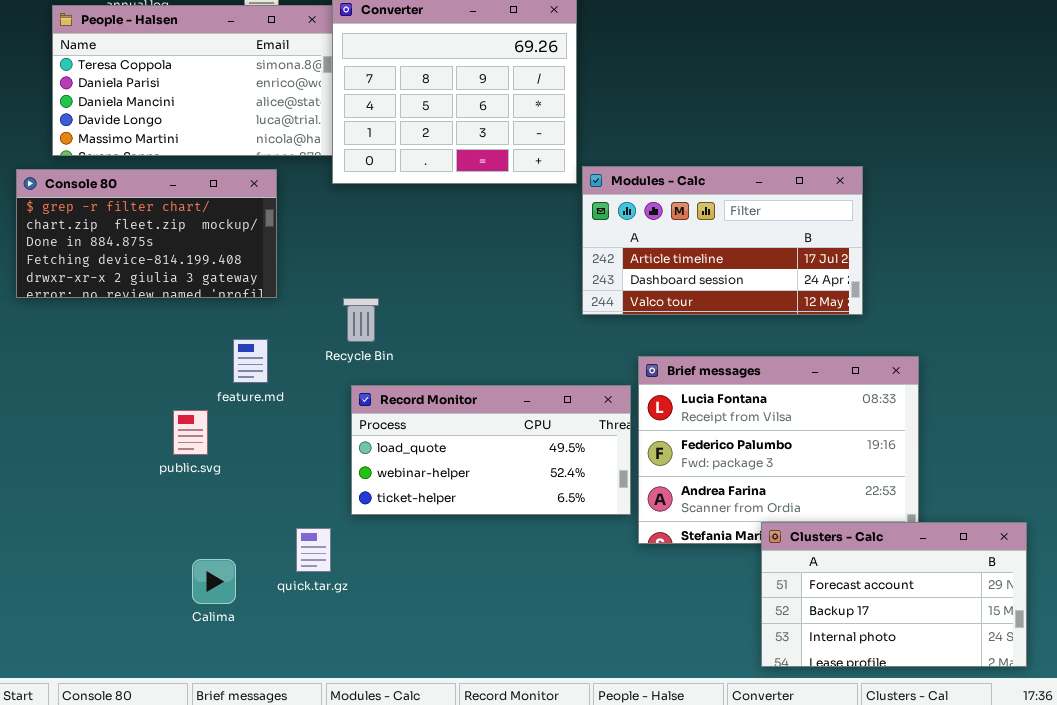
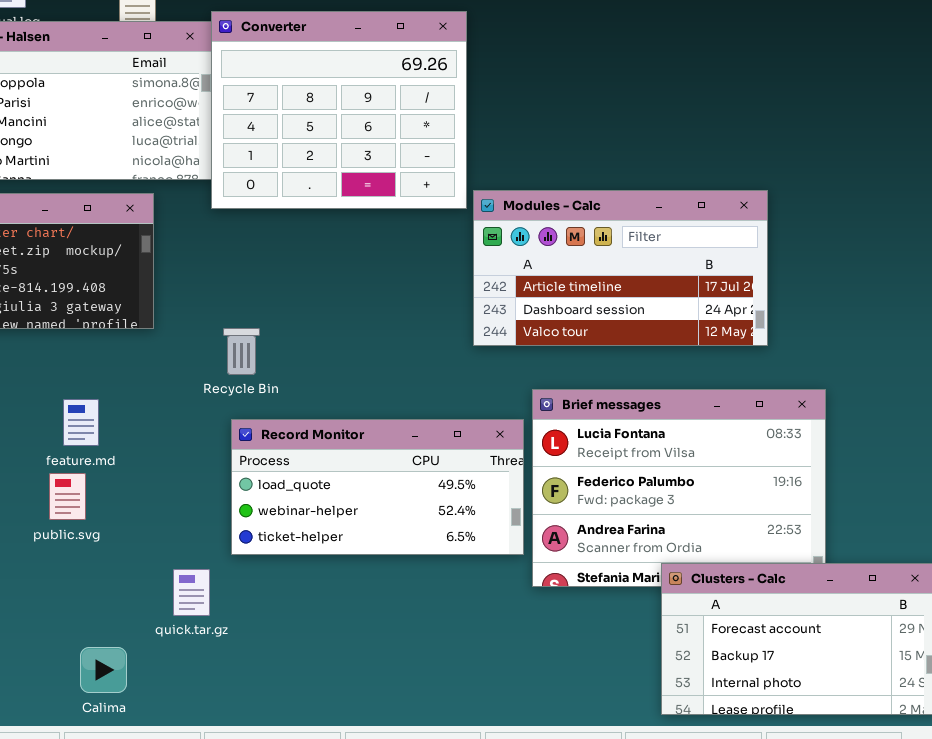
feature.md: [233,339,268,383] -> [63,399,99,446], moved
public.svg: [173,410,208,455] -> [49,473,86,520], moved
Calima: [192,559,236,604] -> [80,647,127,693], moved

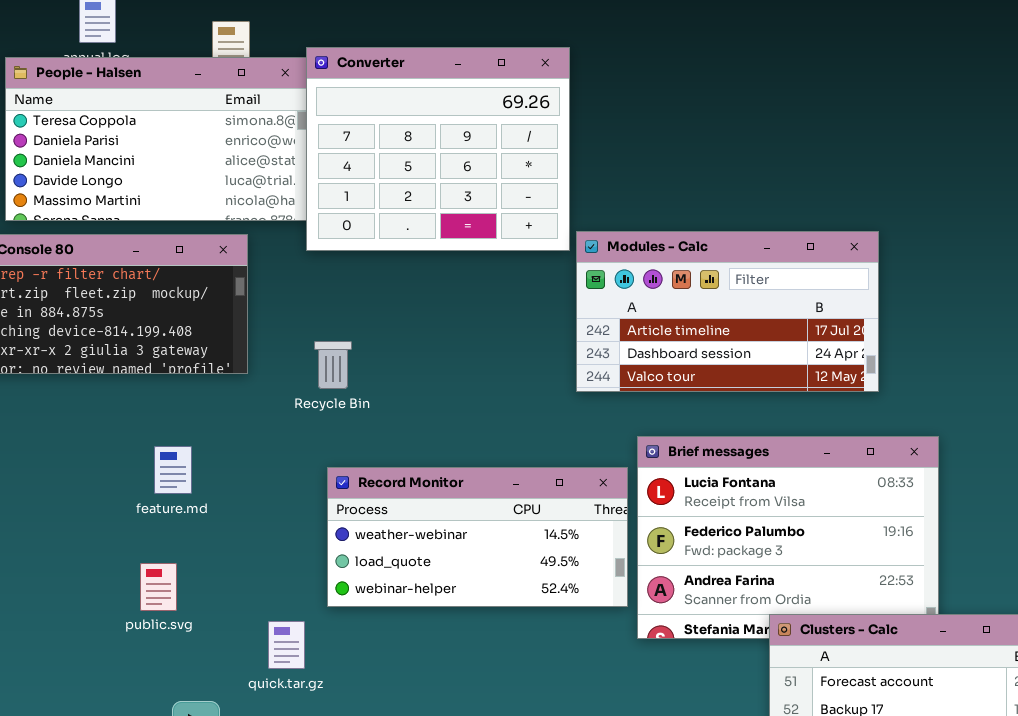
Recycle Bin: [223,328,260,375] -> [314,341,352,389], moved
Record Monitor: [231,419,524,555] -> [327,467,628,607], scrolled up 1 row
public.svg: [49,473,86,520] -> [140,563,177,611], moved

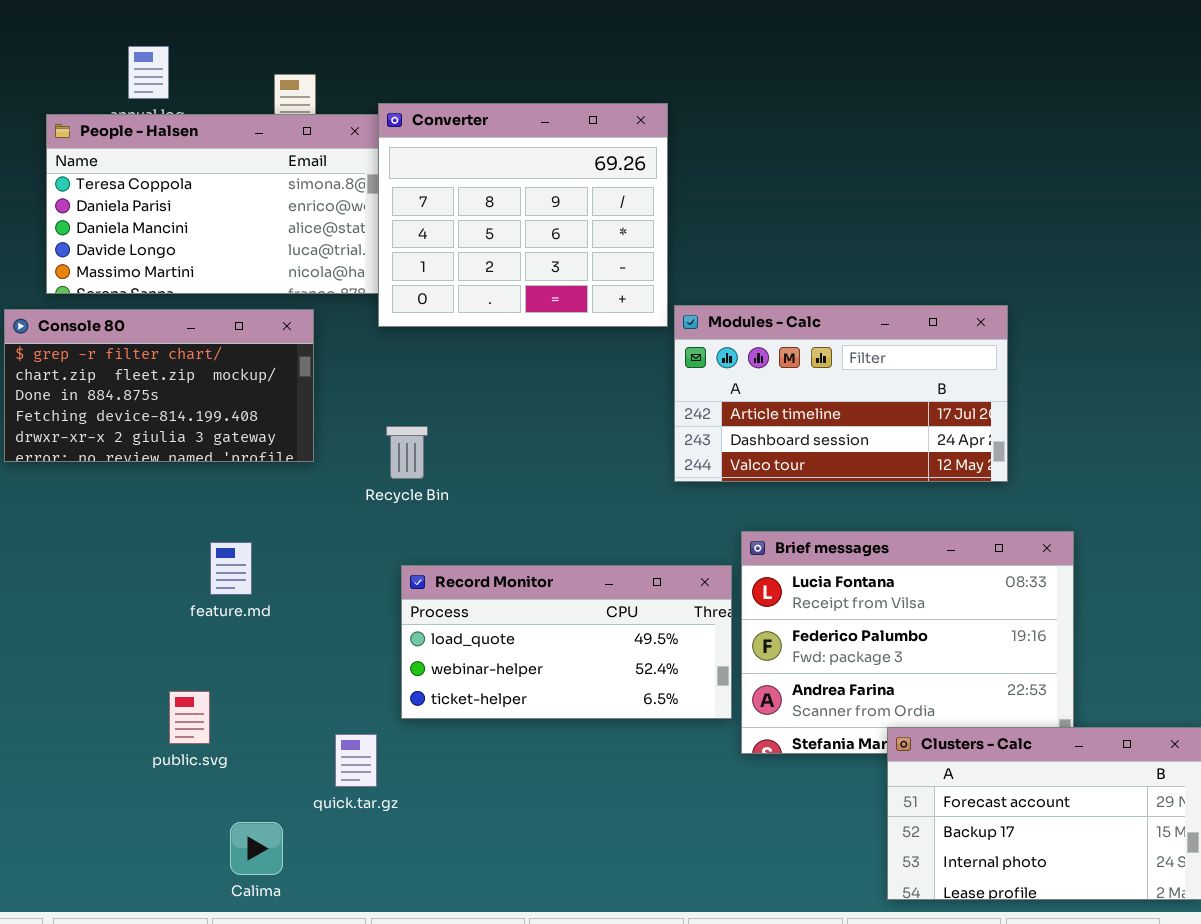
Record Monitor: [327,467,628,607] -> [401,565,732,719], scrolled down 1 row
public.svg: [140,563,177,611] -> [169,691,210,744], moved

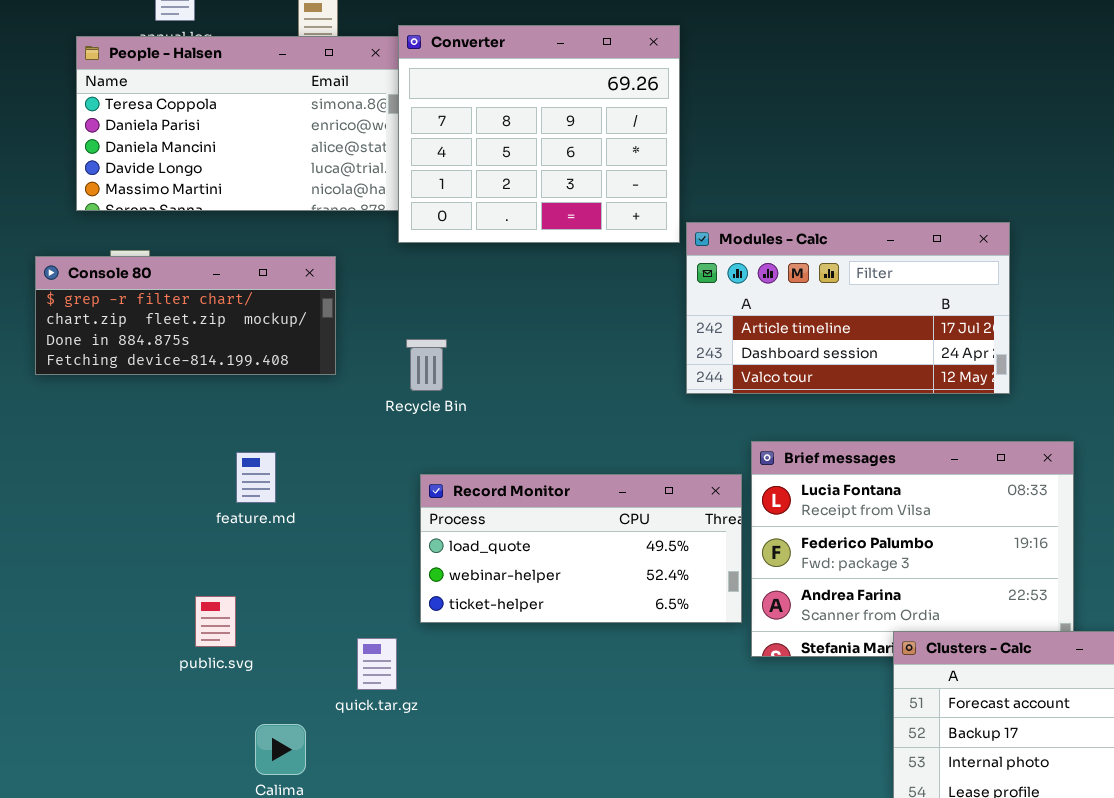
Console 80: [4,309,314,462] -> [35,256,336,375], resized

